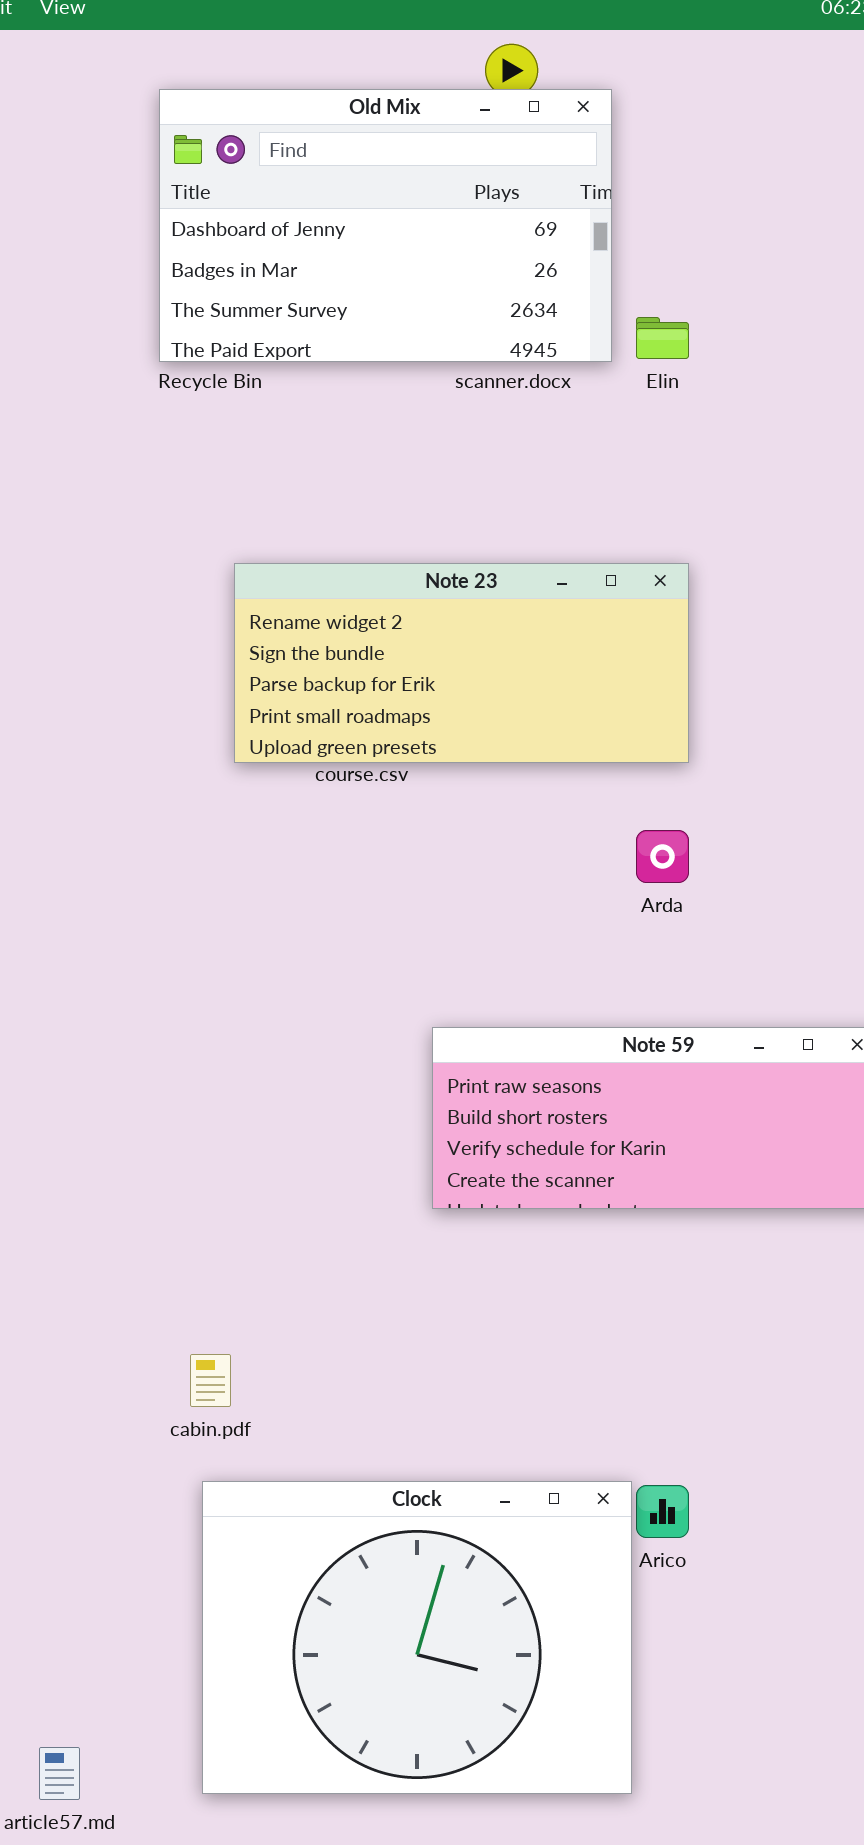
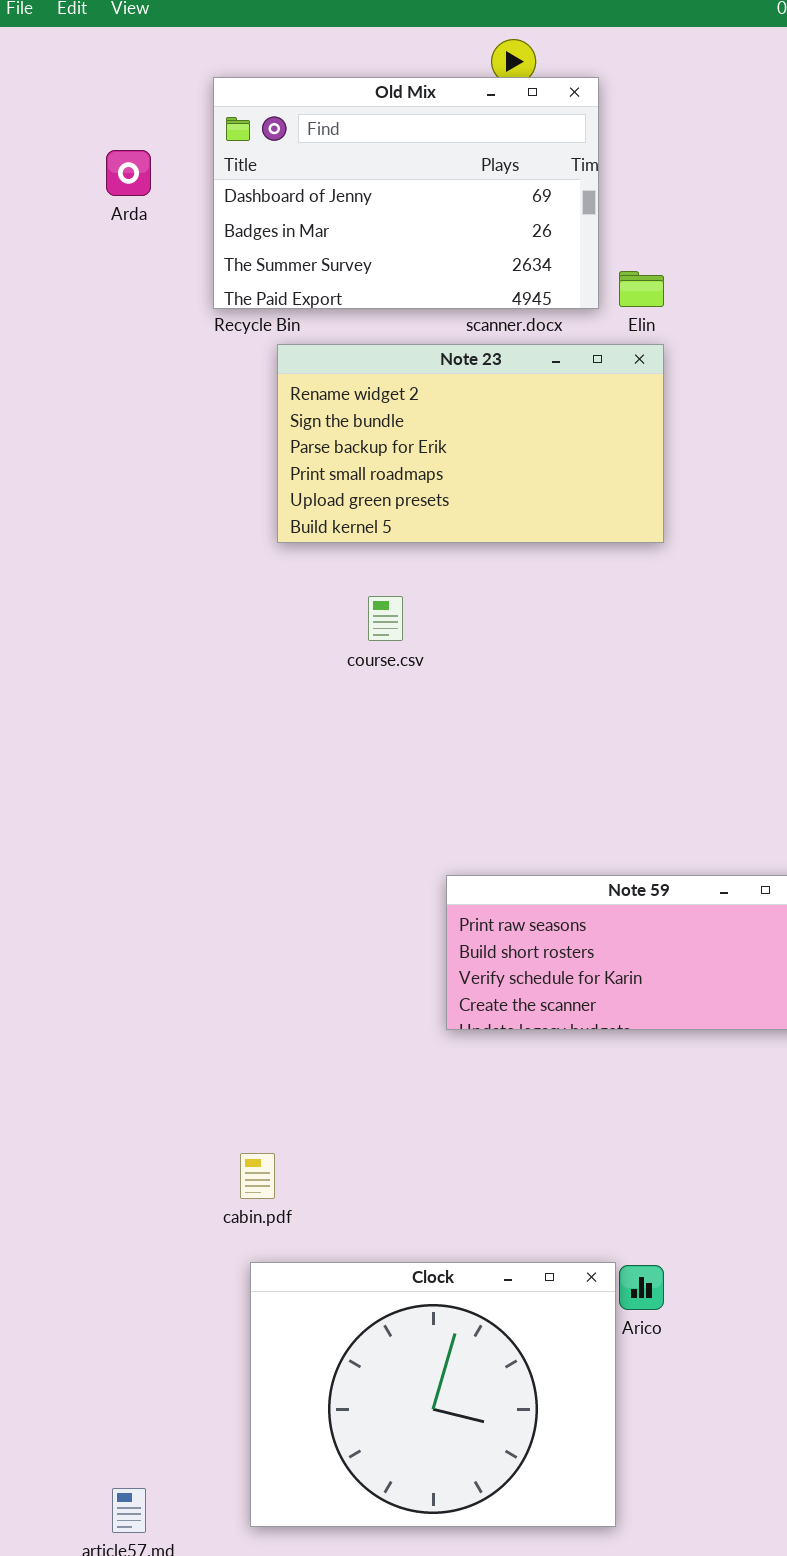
Note 23: [234,563,689,763] -> [277,344,664,543], moved, resized
Arda: [636,830,689,883] -> [106,150,151,196], moved

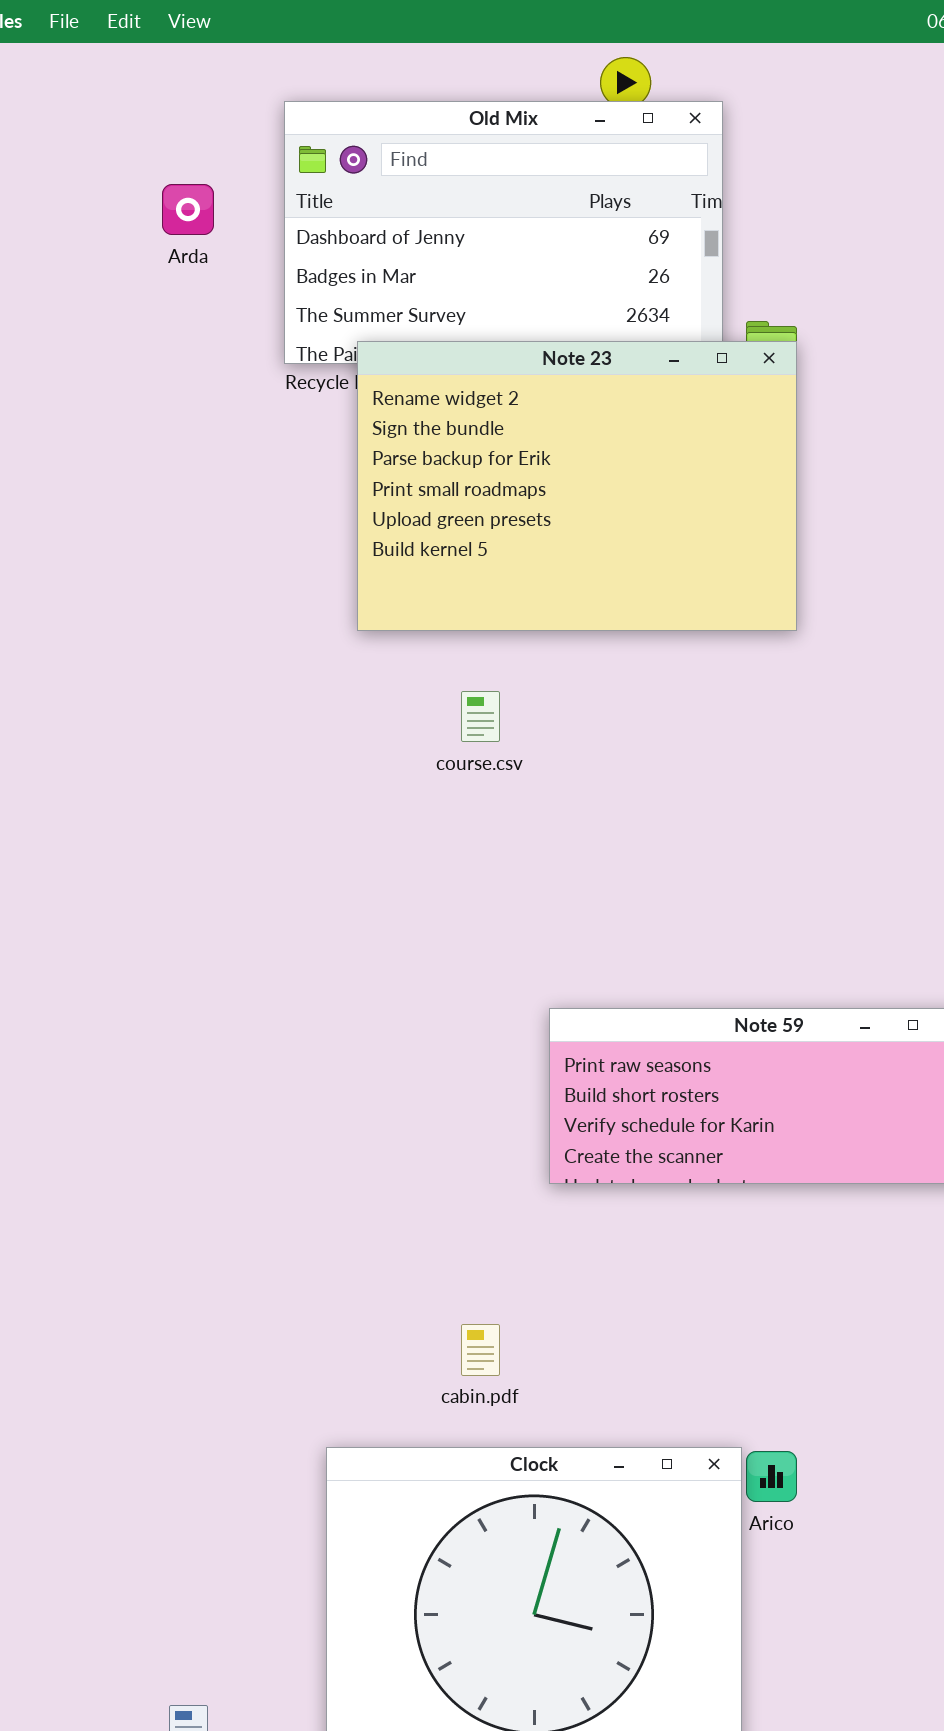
Note 23: [277,344,664,543] -> [357,341,797,631], resized
cabin.pdf: [240,1153,275,1199] -> [461,1324,500,1376], moved

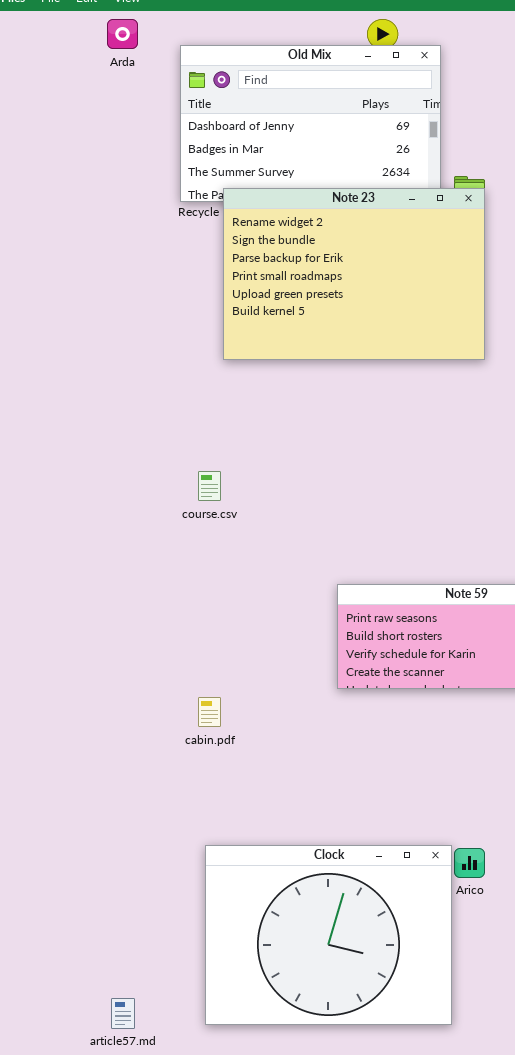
Arda: [162,184,214,235] -> [107,19,138,49], moved
course.csv: [461,691,500,742] -> [198,471,221,501], moved
cabin.pdf: [461,1324,500,1376] -> [198,697,221,727], moved

